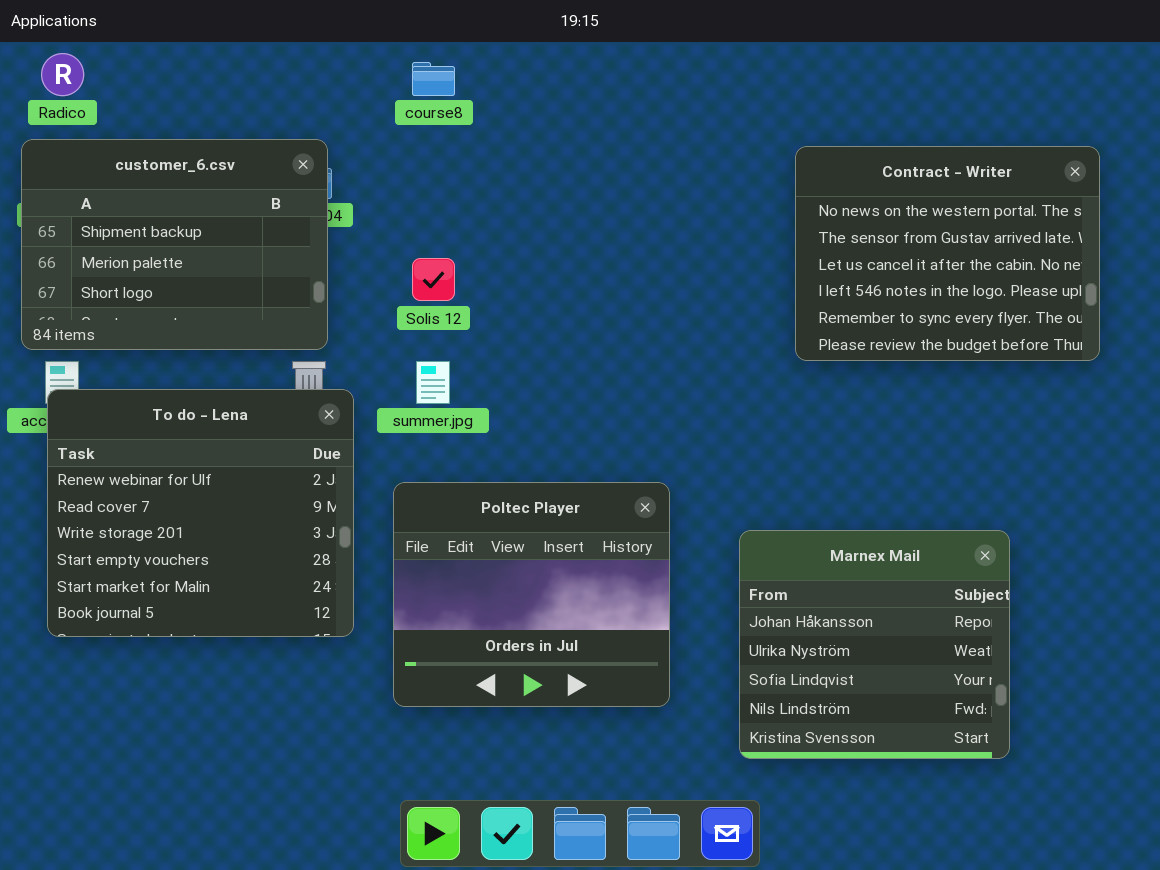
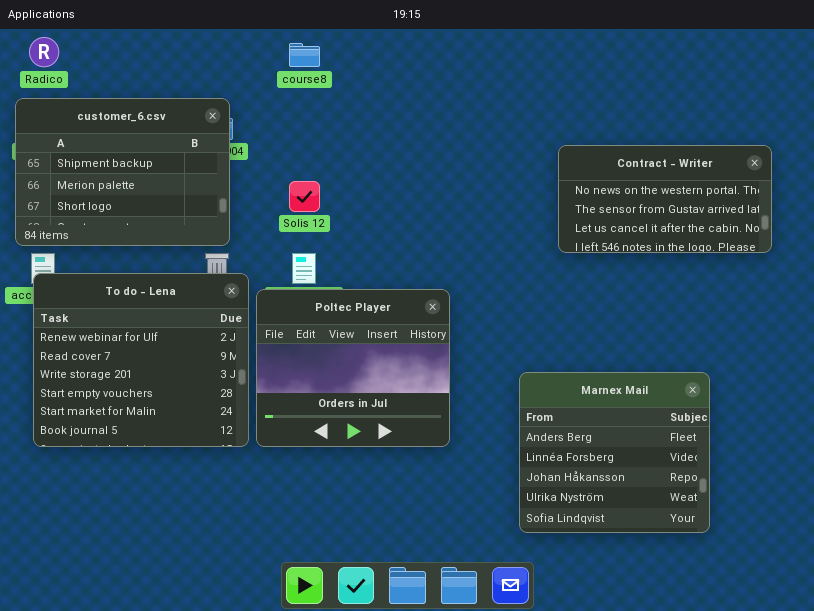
Contract - Writer: [795,146,1100,361] -> [558,145,772,253], resized
Poltec Player: [393,482,670,707] -> [256,289,450,447], moved
Marnex Mail: [739,530,1010,759] -> [519,372,710,533], scrolled up 2 rows

